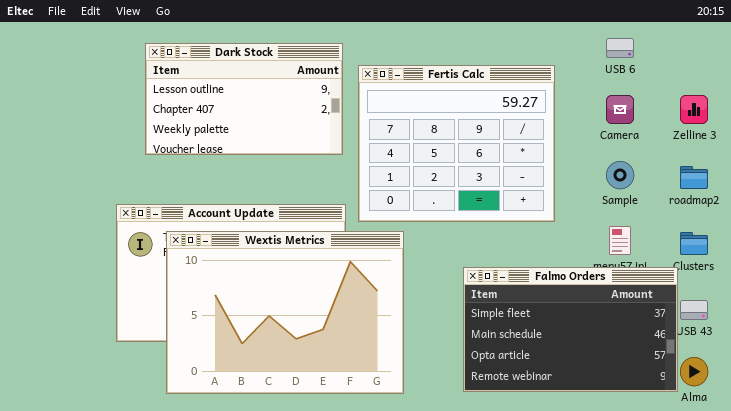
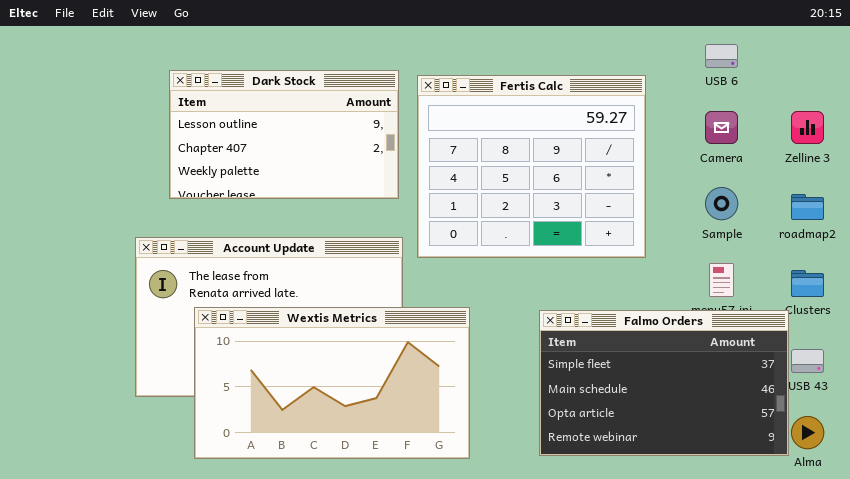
Dark Stock: [145,43,343,155] -> [169,70,399,199], moved
Wextis Metrics: [166,231,404,394] -> [194,307,470,459], resized

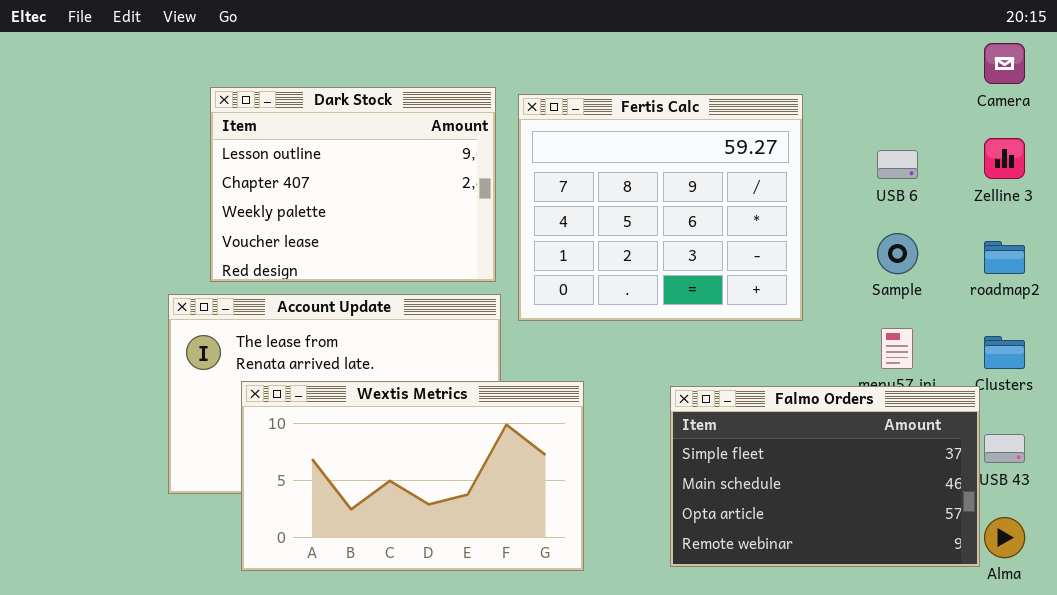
USB 6: [705,44,738,68] -> [877,150,918,179], moved
Dark Stock: [169,70,399,199] -> [210,87,496,282], resized
Camera: [705,111,738,144] -> [984,43,1025,84], moved

